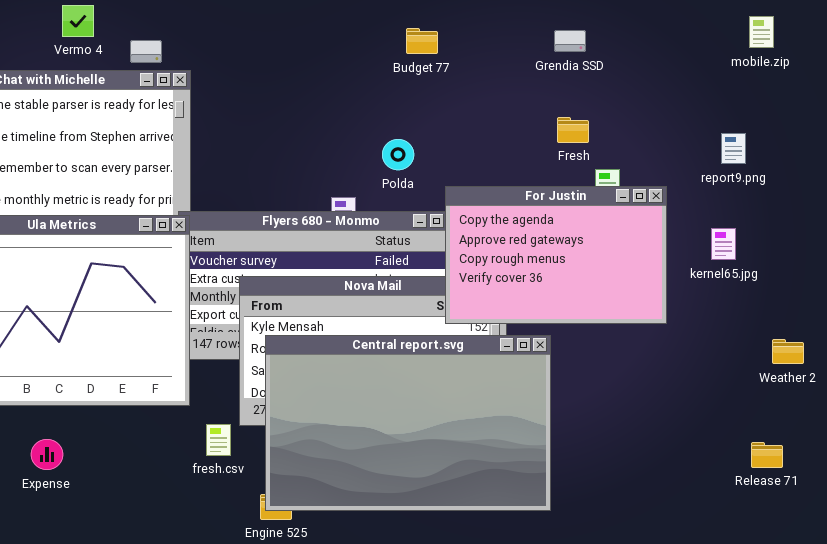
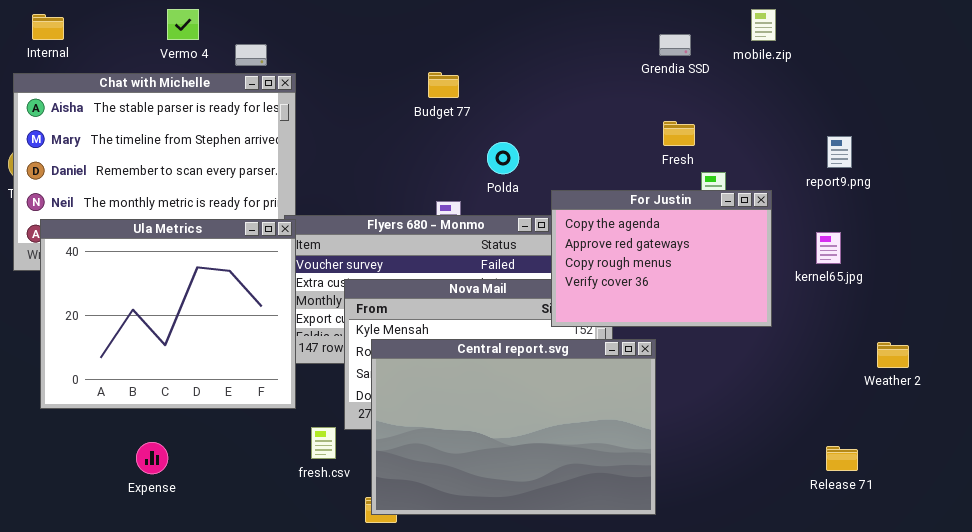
mobile.zip: [749,16,774,48] -> [751,9,776,41], moved
Budget 77: [406,28,438,54] -> [428,72,459,98], moved
Release 71: [751,442,783,468] -> [826,446,858,471], moved

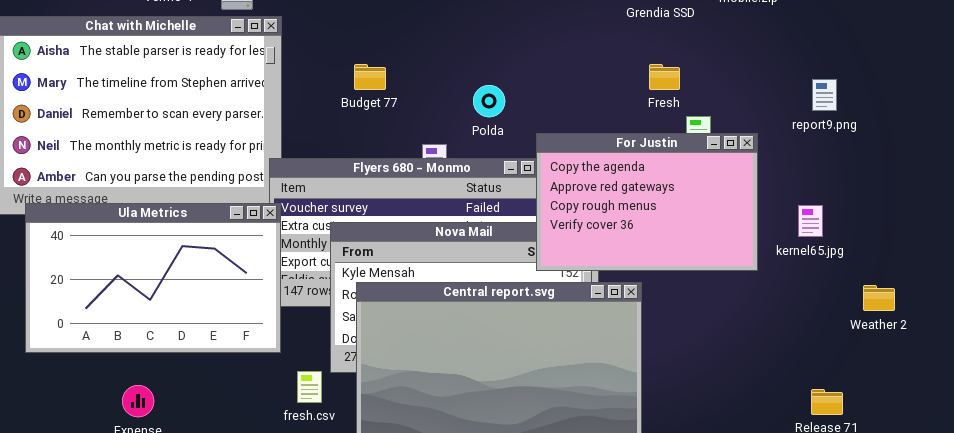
Budget 77: [428,72,459,98] -> [354,64,386,90], moved
Ula Metrics: [40,219,296,409] -> [25,203,281,353], resized
kernel65.jpg: [816,232,841,264] -> [798,205,823,237], moved

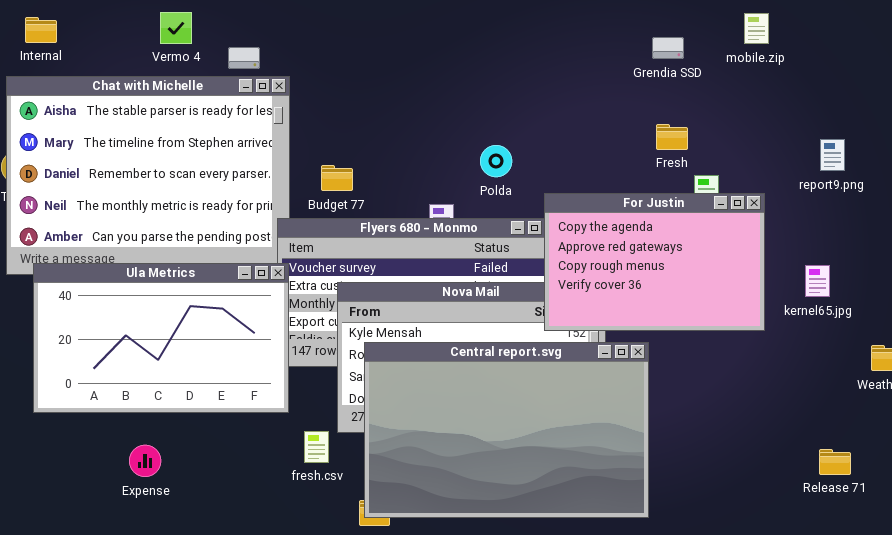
Budget 77: [354,64,386,90] -> [321,165,353,191], moved

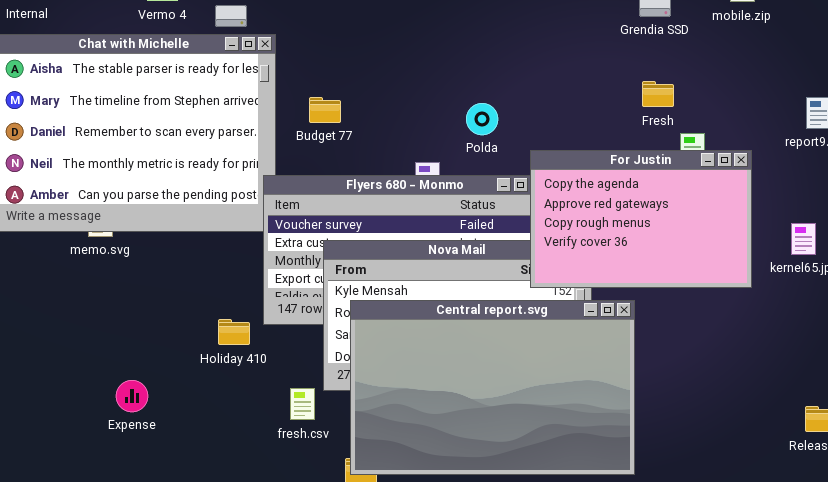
Budget 77: [321,165,353,191] -> [309,97,341,123], moved
Ula Metrics: [33,263,289,413] -> none, closed
Expense: [129,445,161,477] -> [116,380,148,412], moved

